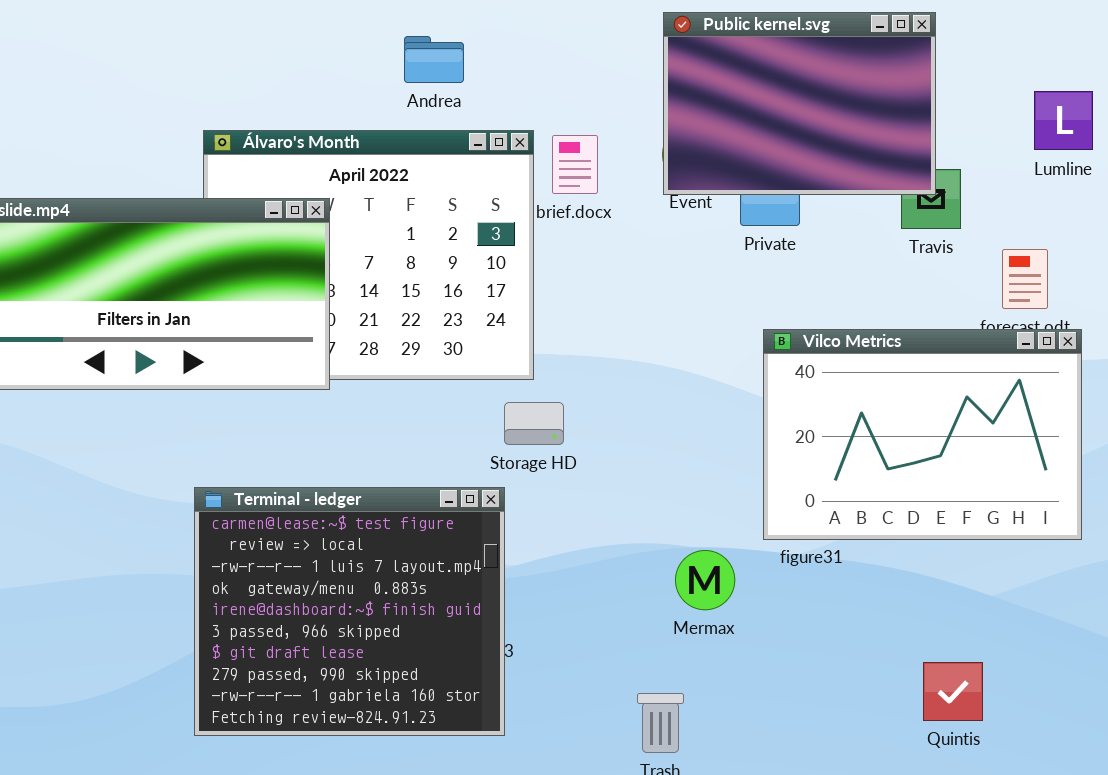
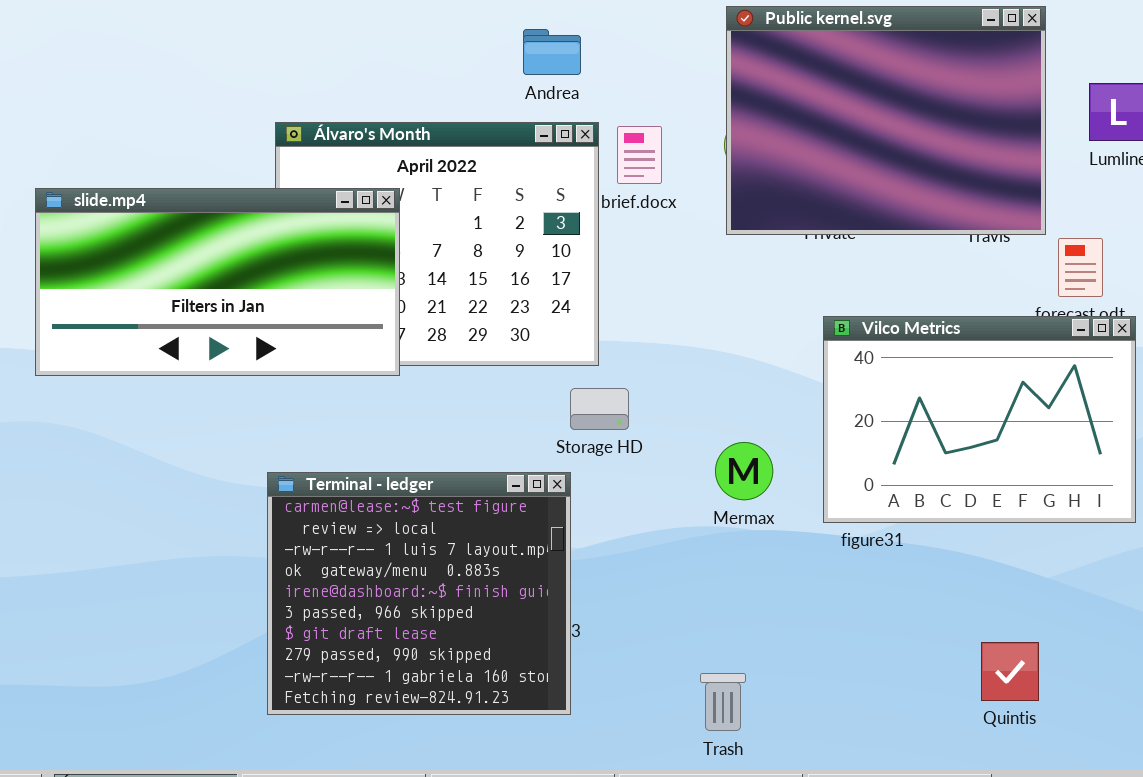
Public kernel.svg: [663,12,936,195] -> [726,6,1046,235], resized
Andrea: [404,36,464,83] -> [523,29,581,75], moved
Mermax: [675,550,735,610] -> [715,442,773,500], moved

